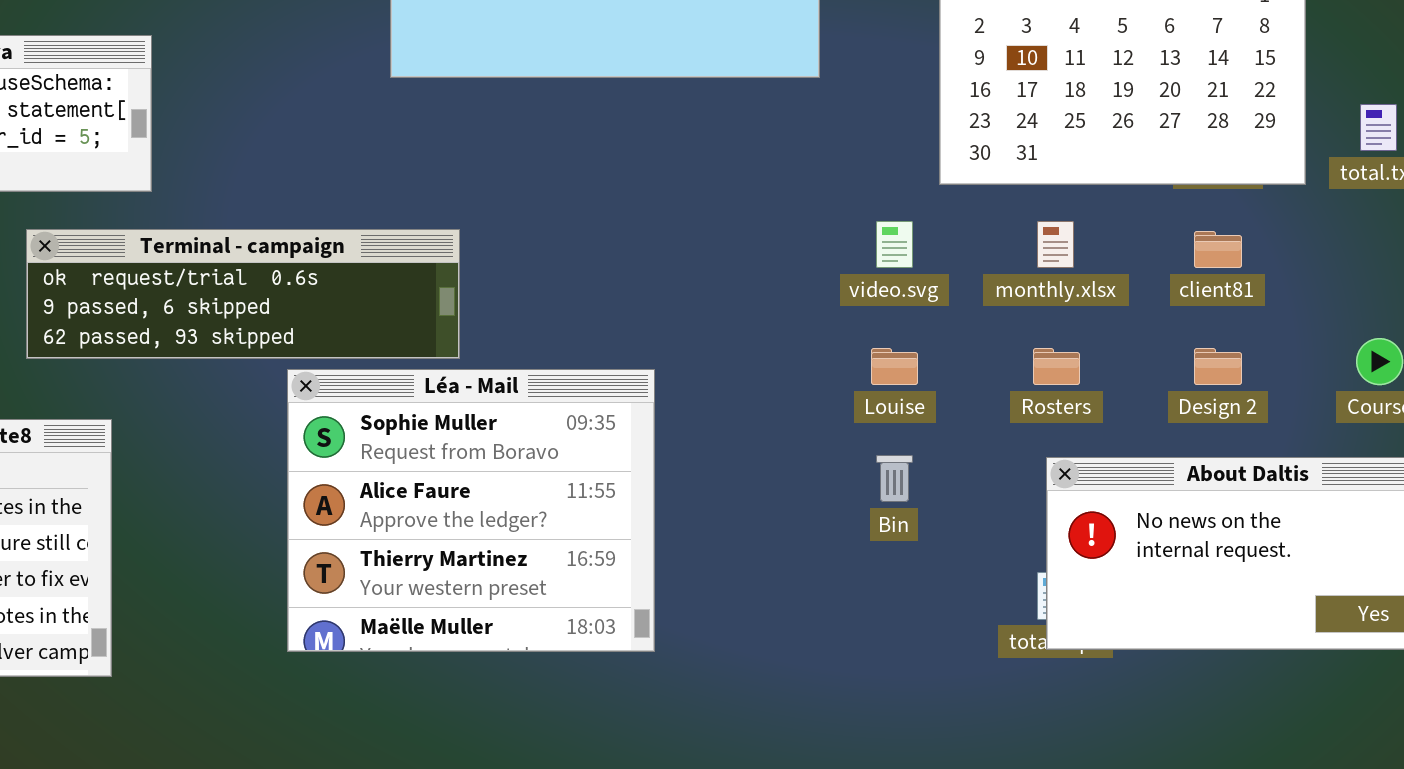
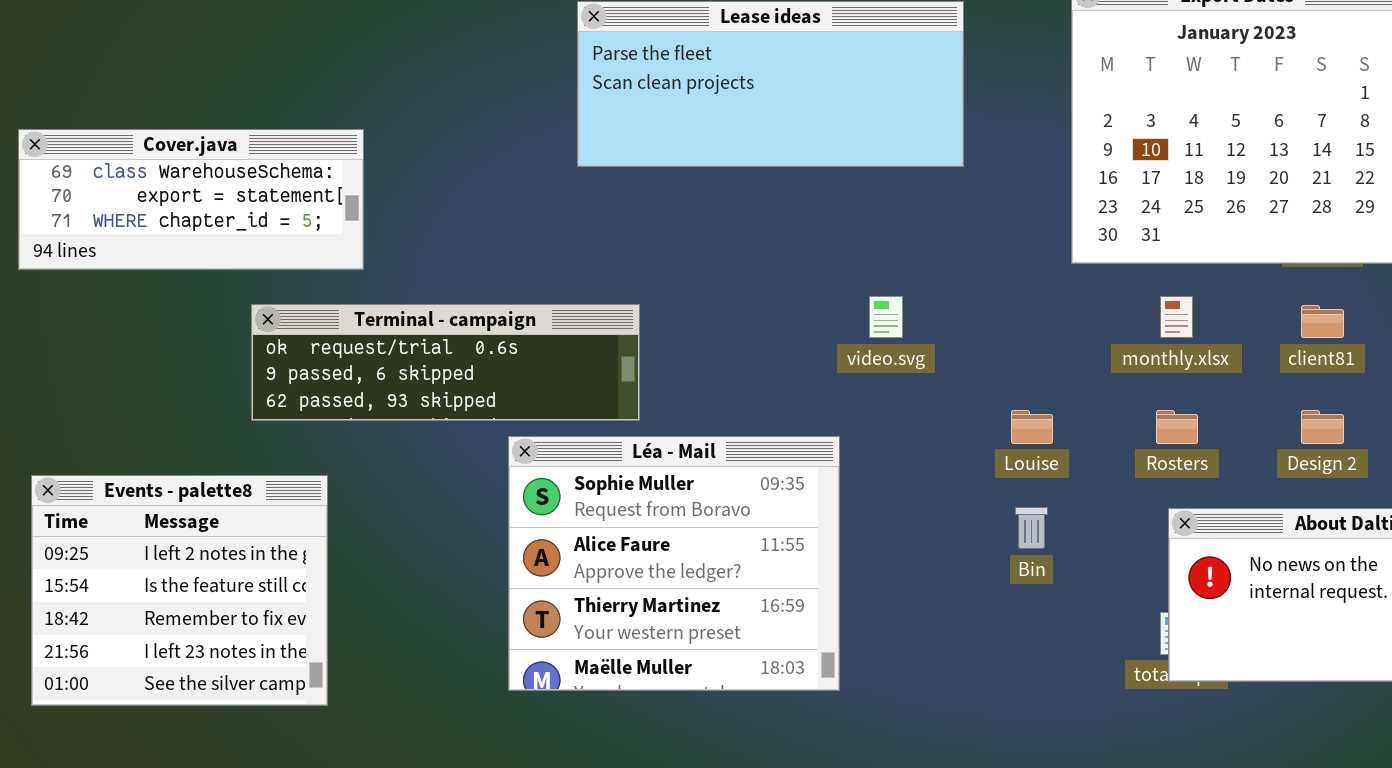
video.svg: [876,221,913,268] -> [869,296,903,338], moved
Léa - Mail: [287,369,655,652] -> [508,436,840,691], moved

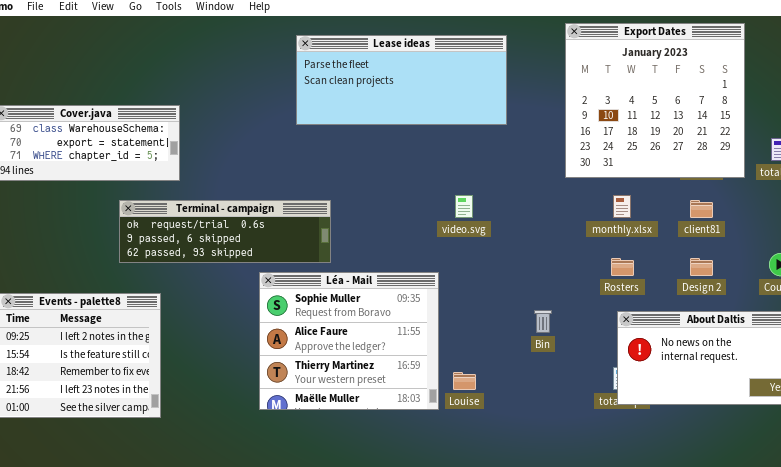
Louise: [1011,410,1053,444] -> [453,372,476,390], moved

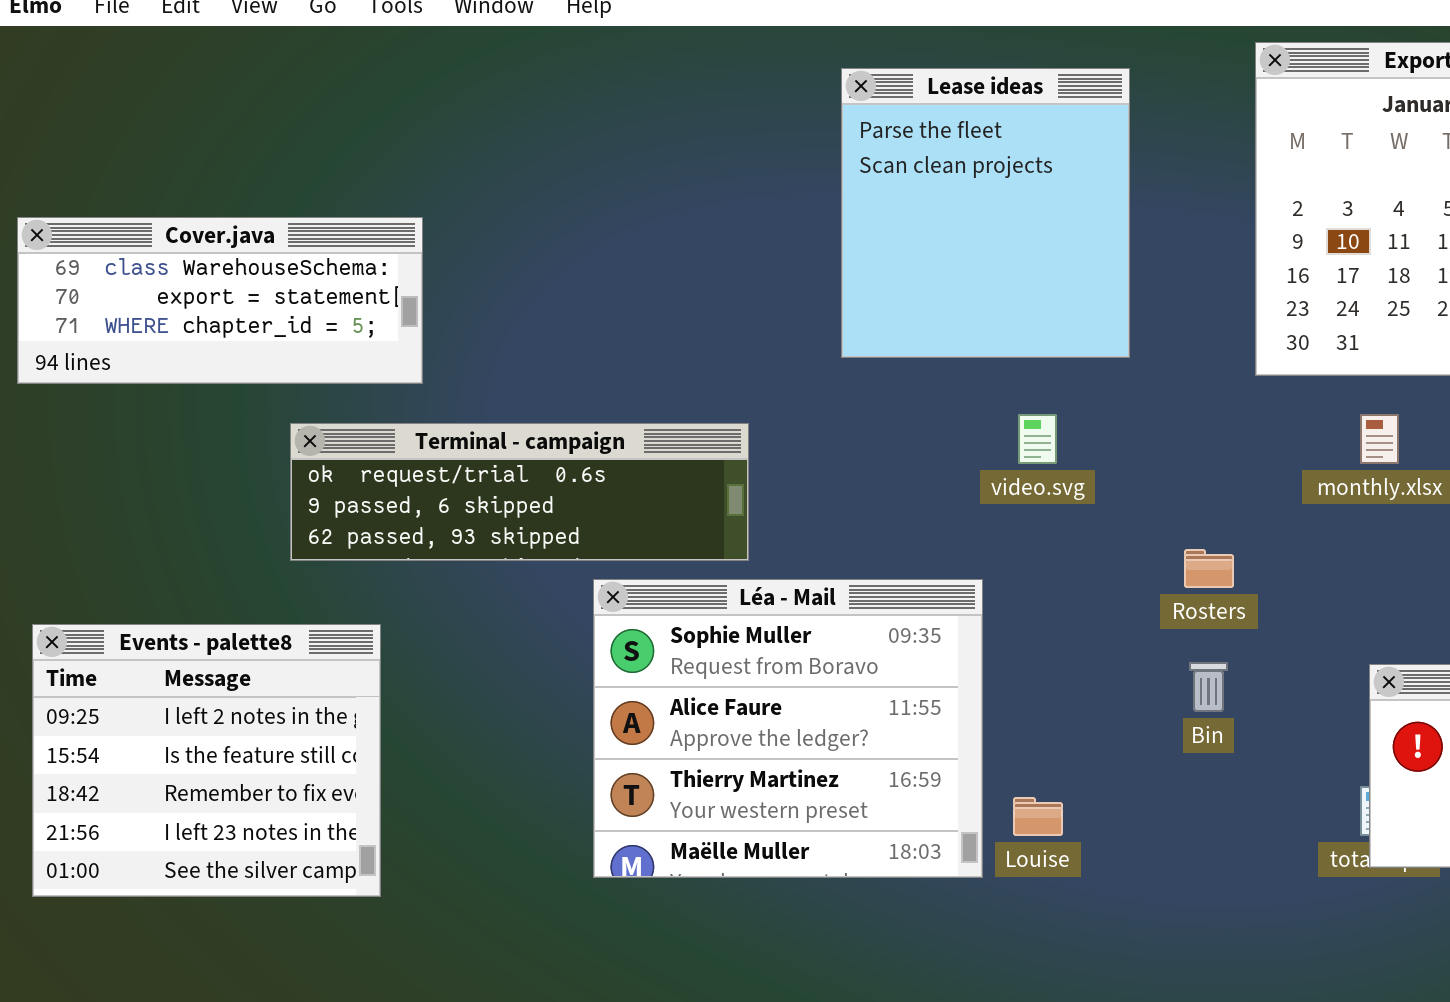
Lease ideas: [296,35,507,125] -> [841,68,1130,358], resized
Rosters: [611,258,634,276] -> [1184,549,1234,588], moved

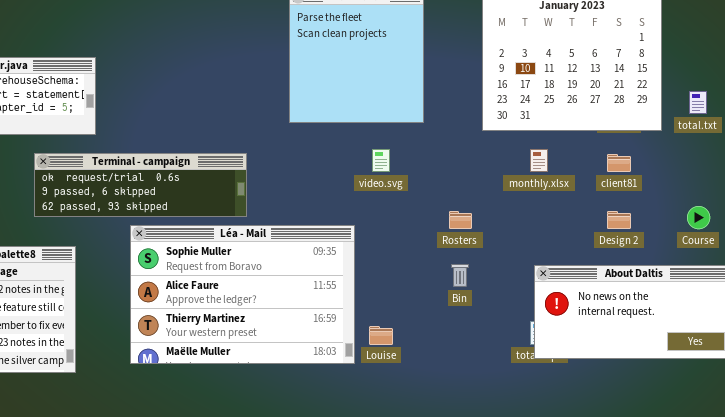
Léa - Mail: [593,579,983,878] -> [130,225,355,364], resized

